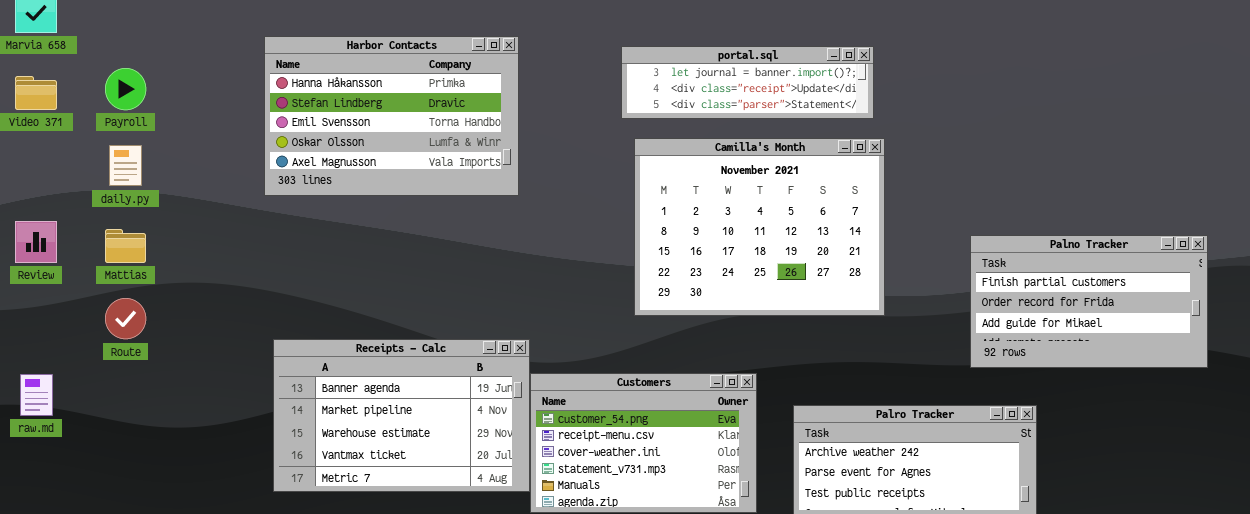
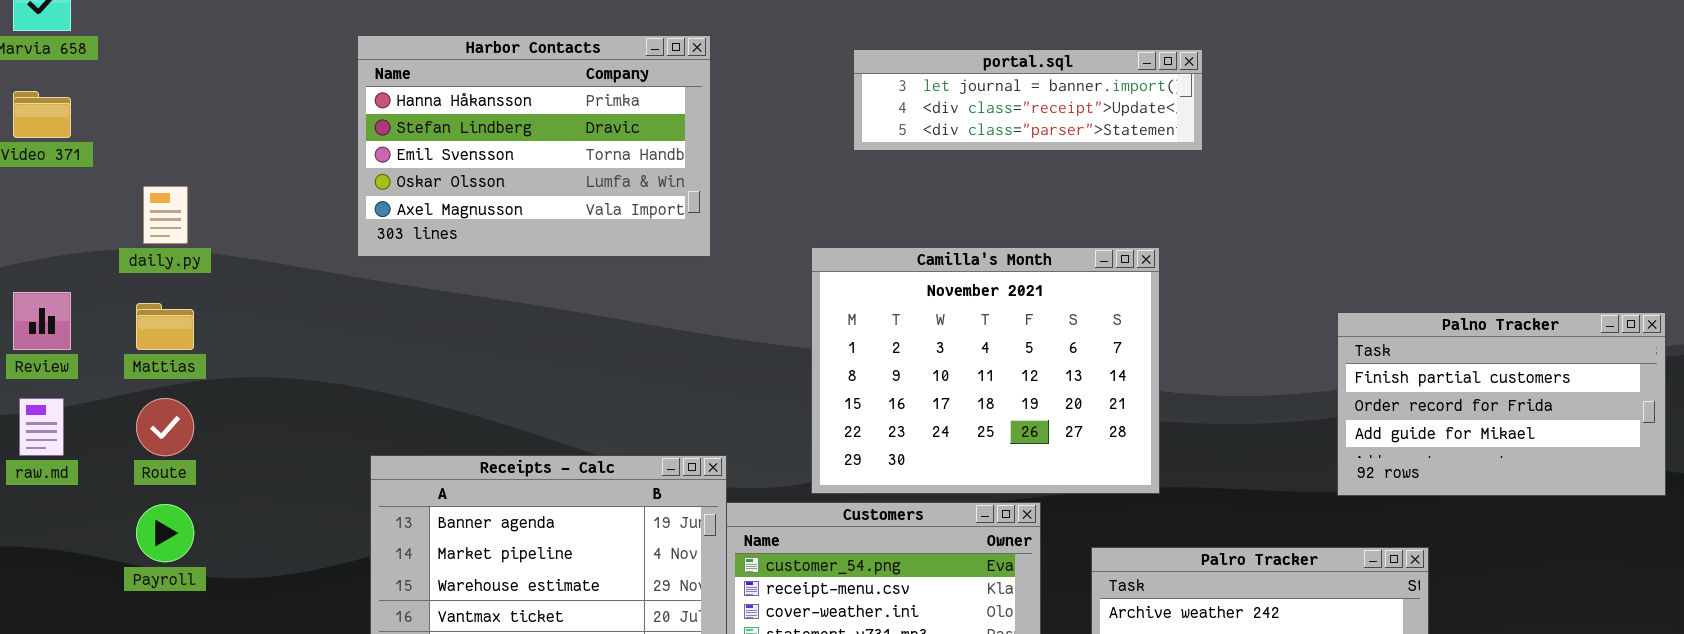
Payroll: [105,68,146,110] -> [136,504,194,562], moved
Camilla's Month: [634,138,885,316] -> [811,247,1160,494], moved
raw.md: [20,374,53,416] -> [19,398,64,456], moved

